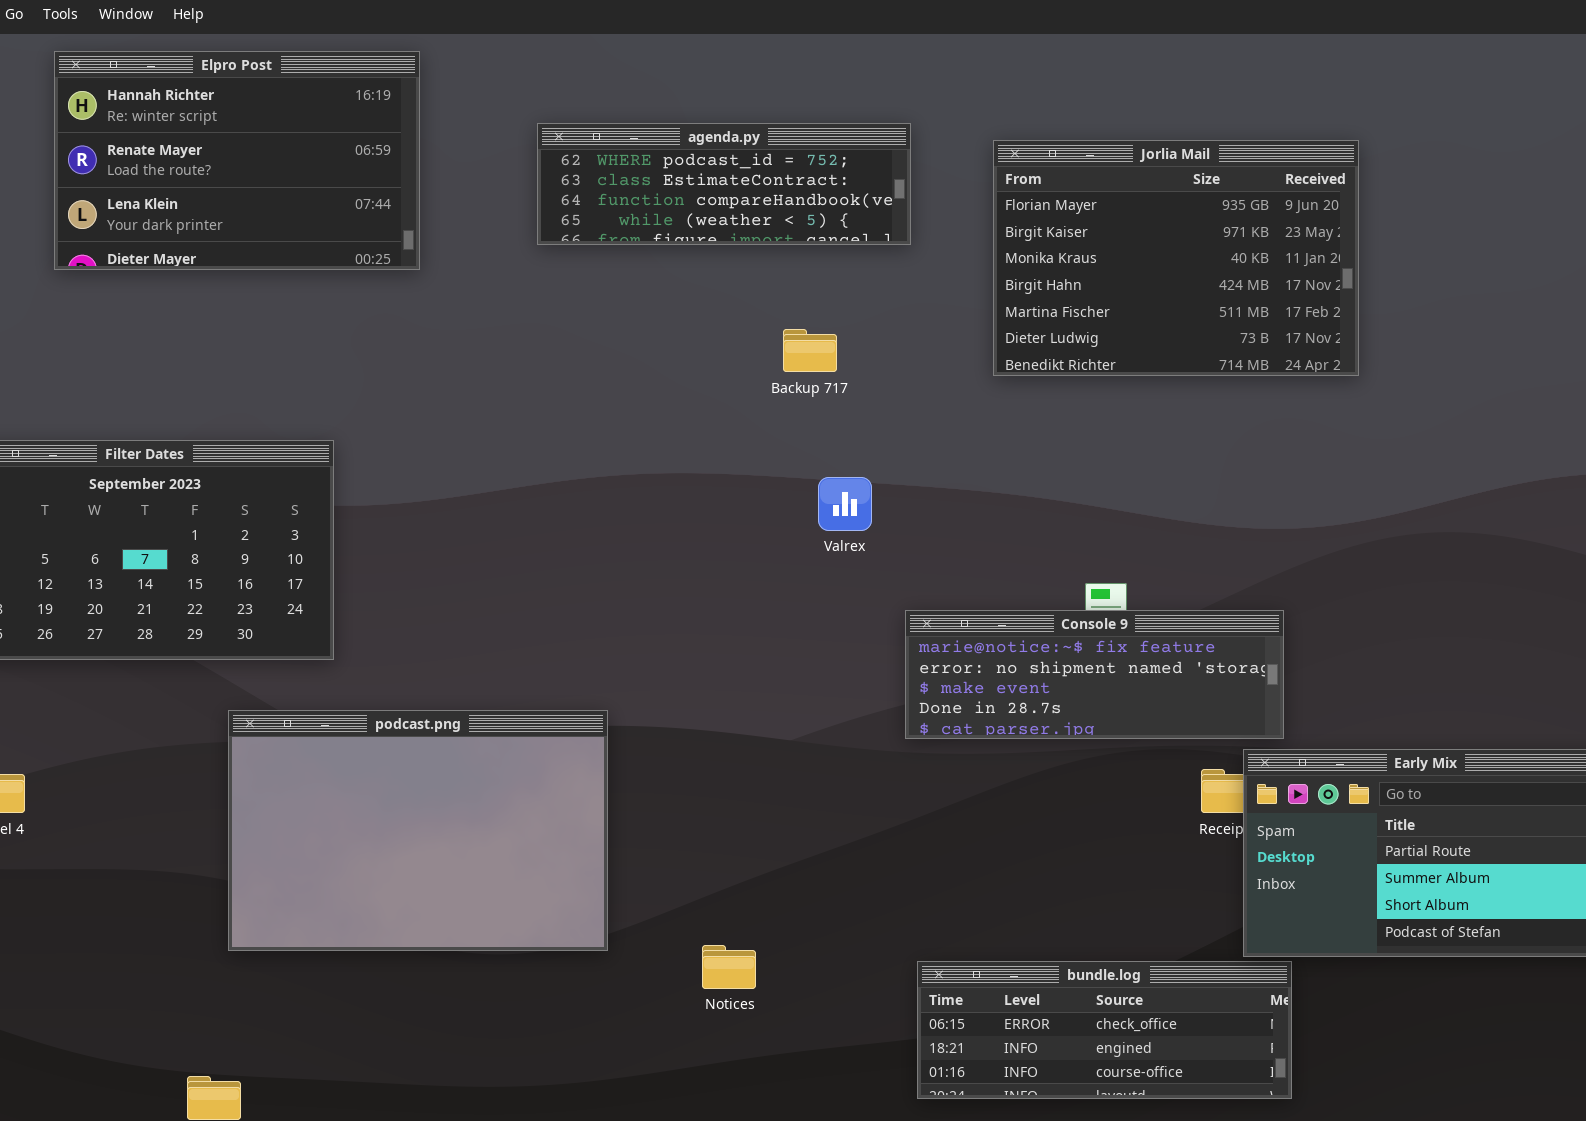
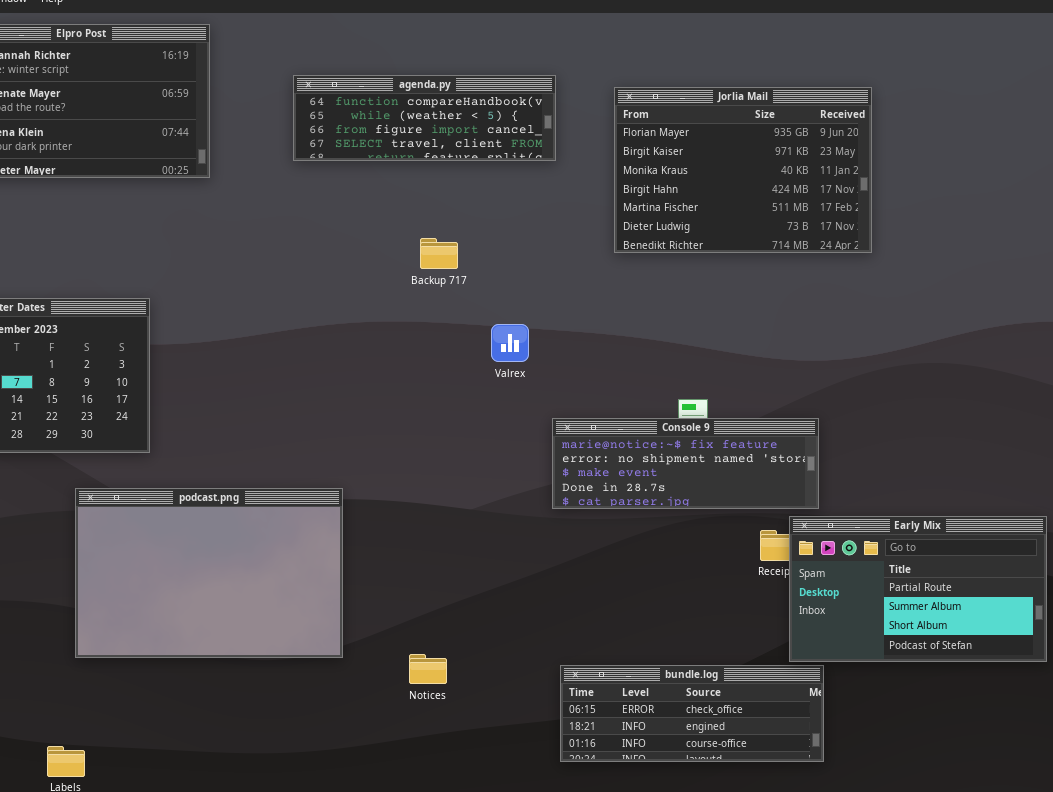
agenda.py: [537,123,911,245] -> [293,75,556,161], scrolled down 2 rows
Backup 717: [783,329,837,372] -> [420,238,458,269], moved

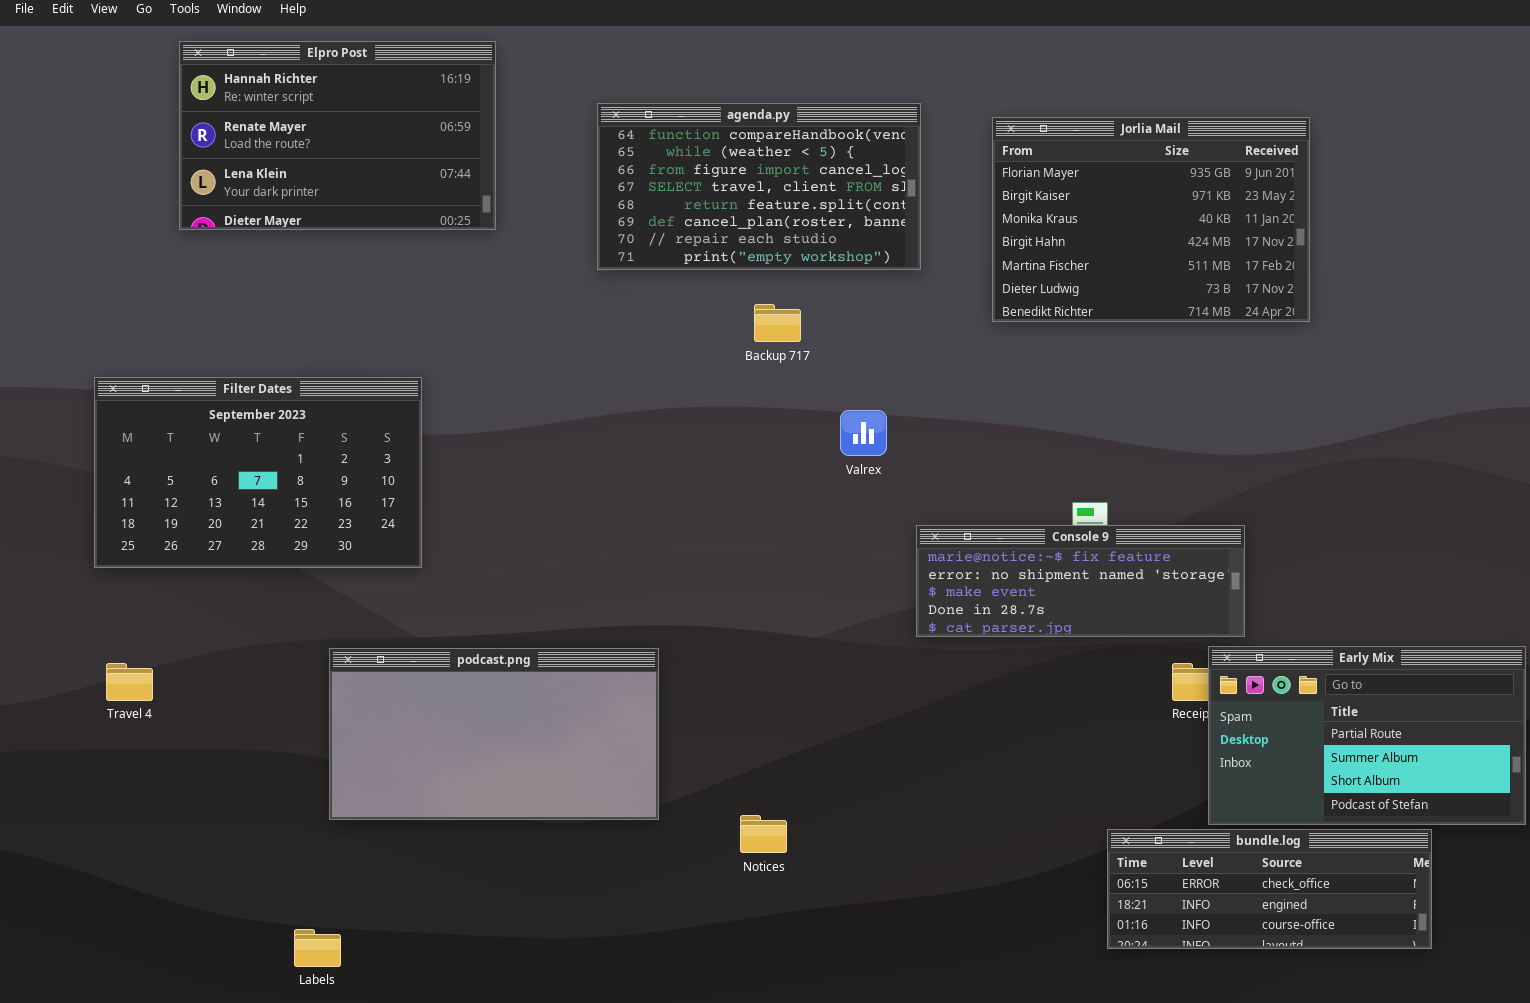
agenda.py: [293,75,556,161] -> [597,103,921,270], resized
podcast.png: [75,488,343,658] -> [329,648,659,820], resized
bundle.log: [560,665,824,762] -> [1107,829,1432,949], moved

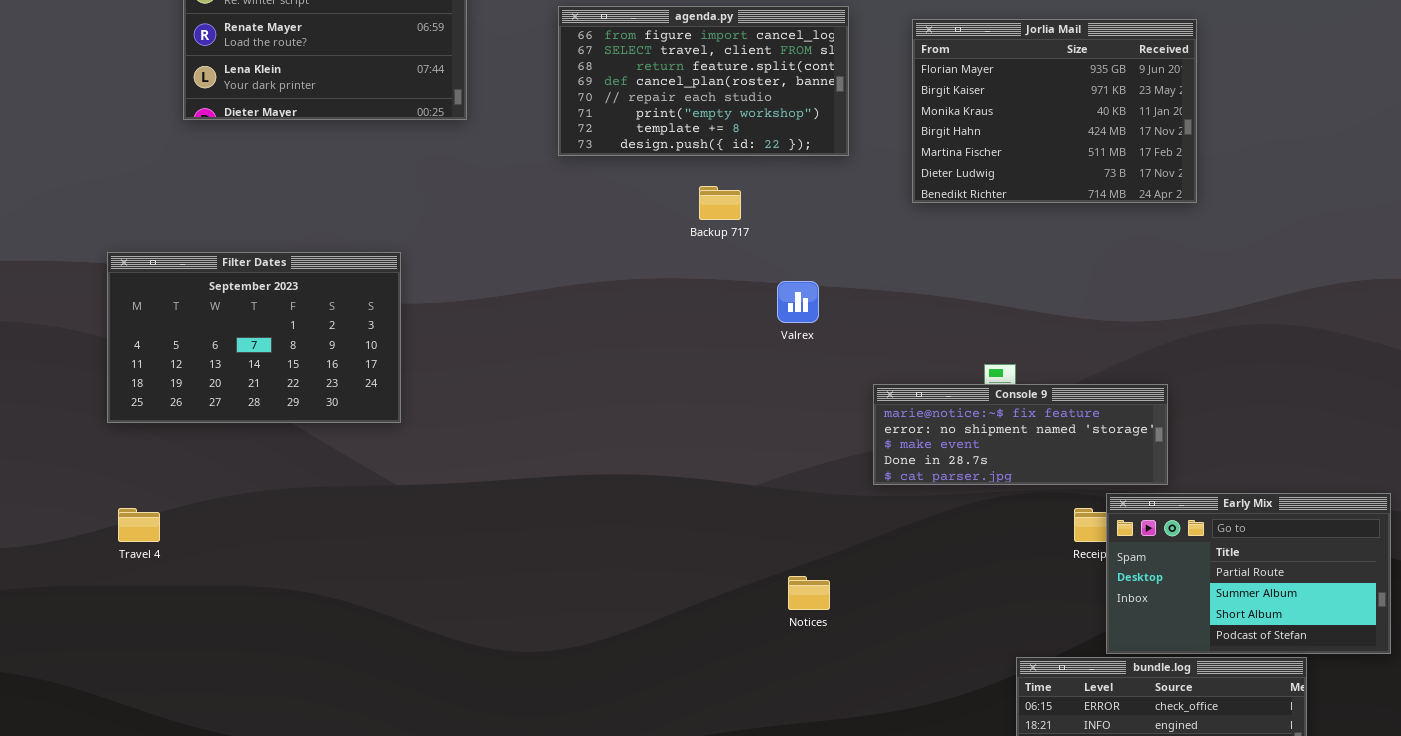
agenda.py: [597,103,921,270] -> [558,6,849,156], scrolled down 2 rows
Console 9: [916,525,1245,637] -> [873,384,1168,485], moved
podcast.png: [329,648,659,820] -> none, closed
Notices: [740,815,787,853] -> [788,576,830,610], moved

